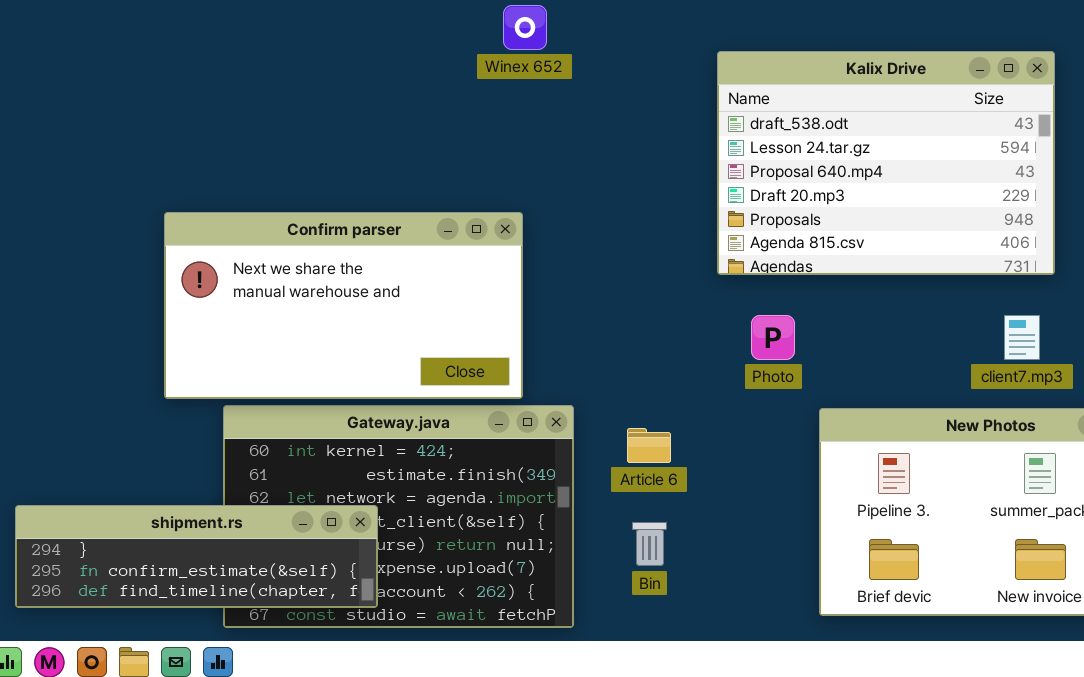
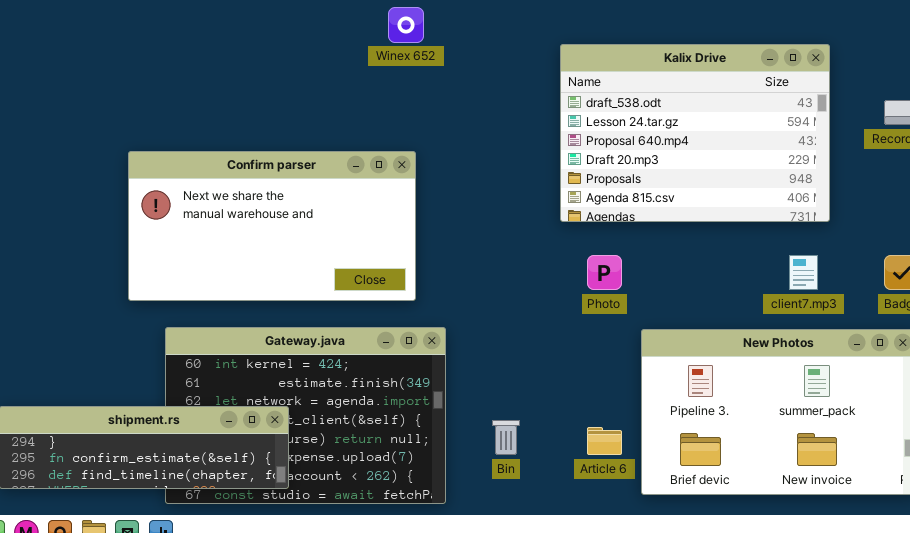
Confirm parser: [164,212,523,399] -> [128,151,416,301], moved
Article 6: [627,428,671,463] -> [587,427,622,455], moved

